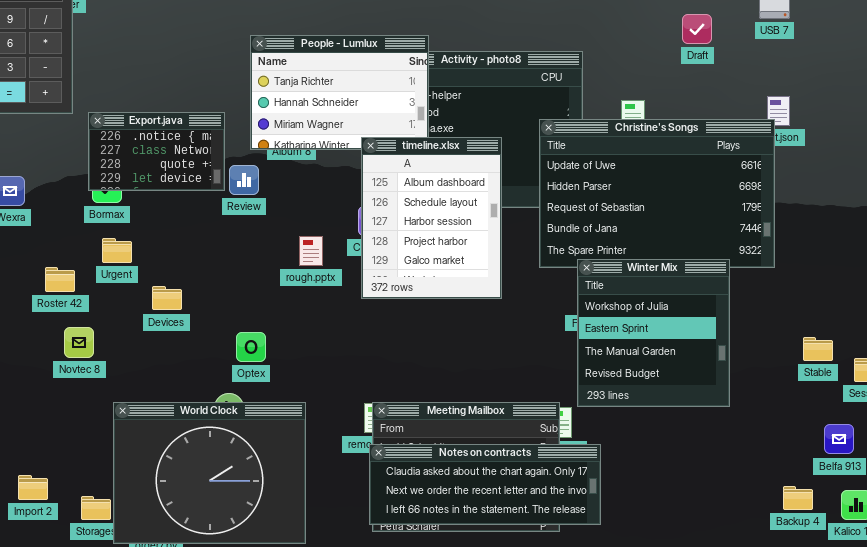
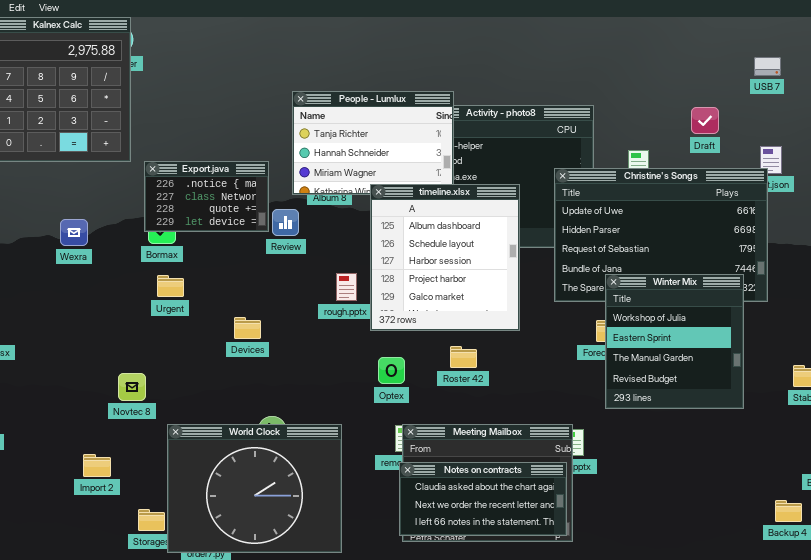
Draft: [682,14,712,44] -> [691,107,719,134], moved
timeline.xlsx: [361,137,502,299] -> [370,184,520,331], resized
Winter Mix: [577,259,730,407] -> [605,274,744,409], moved
Roster 42: [45,267,75,292] -> [450,346,477,368], moved
Devices: [152,286,182,310] -> [234,317,261,339], moved
Novtec 8: [64,327,94,358] -> [118,373,146,401], moved
Optex: [236,332,266,362] -> [378,357,405,384], moved
Notes on contracts: [369,444,601,525] -> [399,462,567,536], resized
Import 2: [18,475,48,500] -> [83,454,111,477], moved

